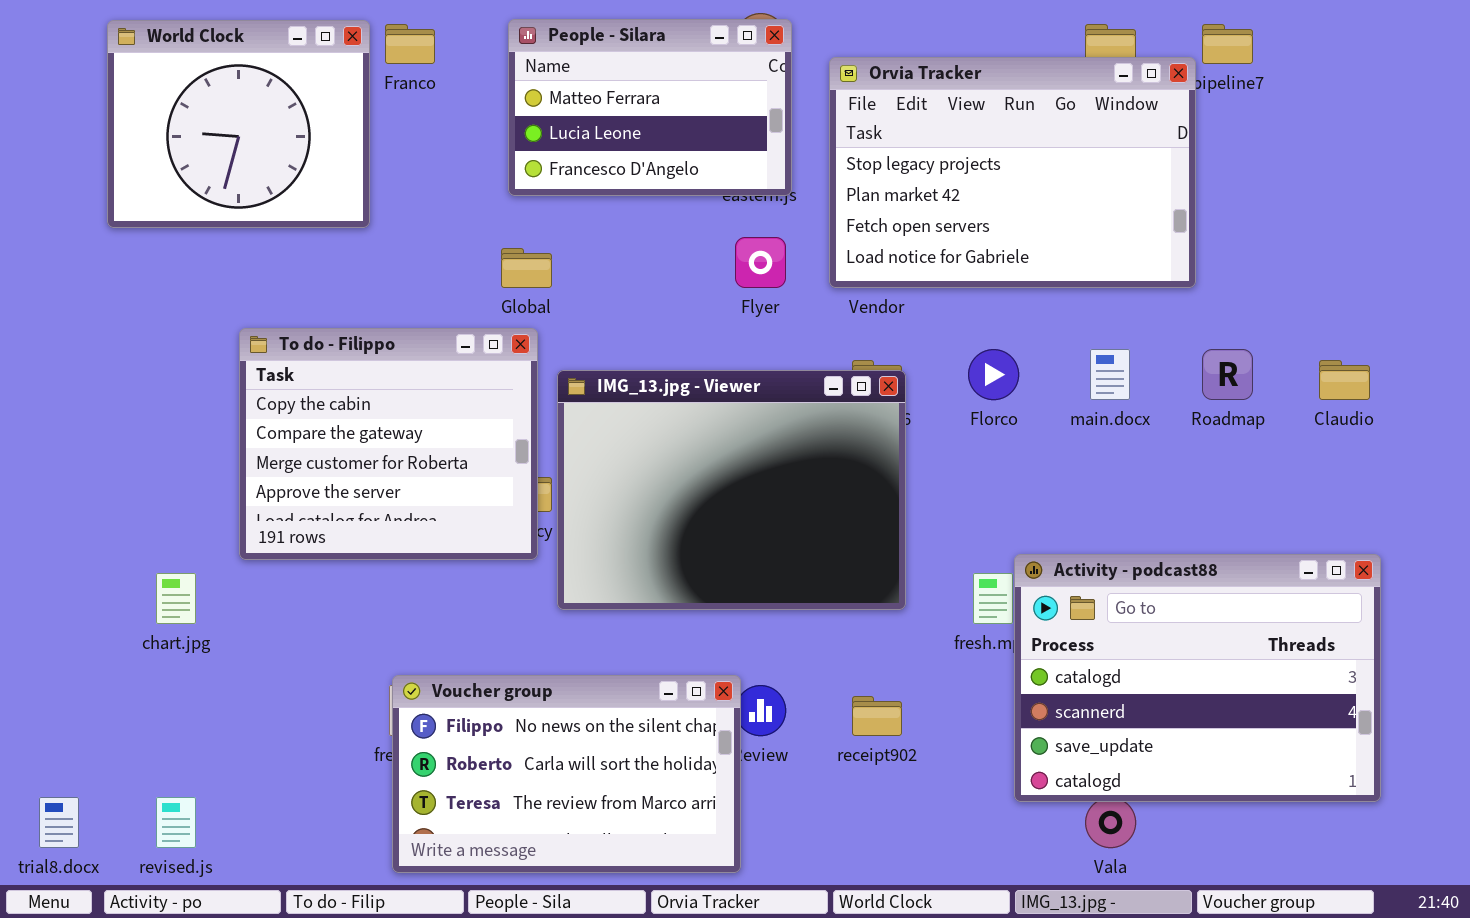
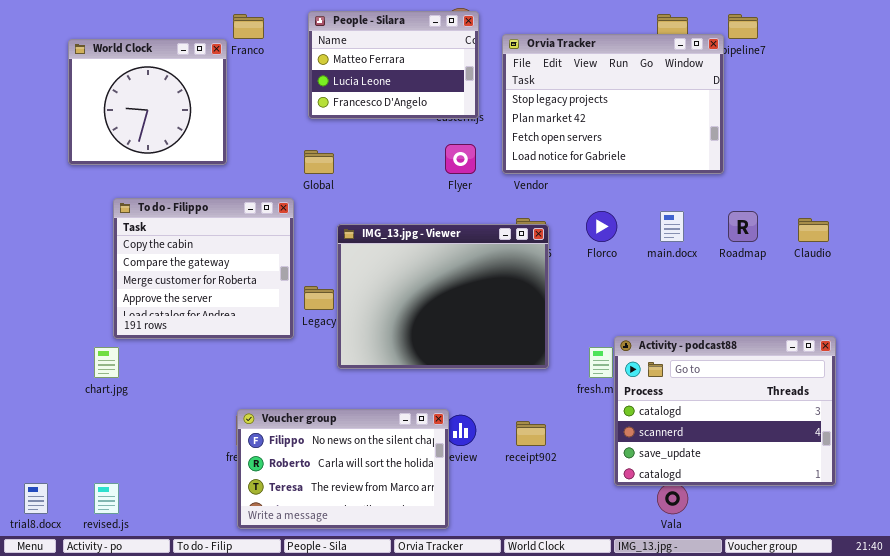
World Clock: [107,20,370,228] -> [68,39,227,165], moved
To do - Filippo: [239,328,538,560] -> [113,198,294,339], moved

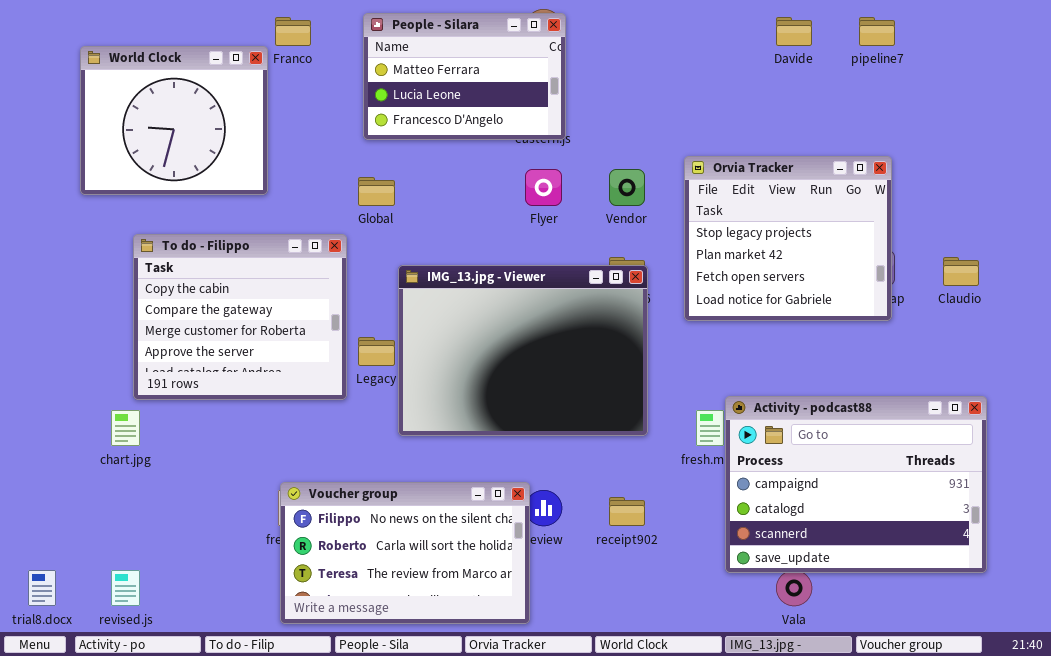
Orvia Tracker: [502,34,724,174] -> [684,156,892,321], moved, resized
Activity - podcast88: [614,336,836,486] -> [725,396,987,573], scrolled up 1 row

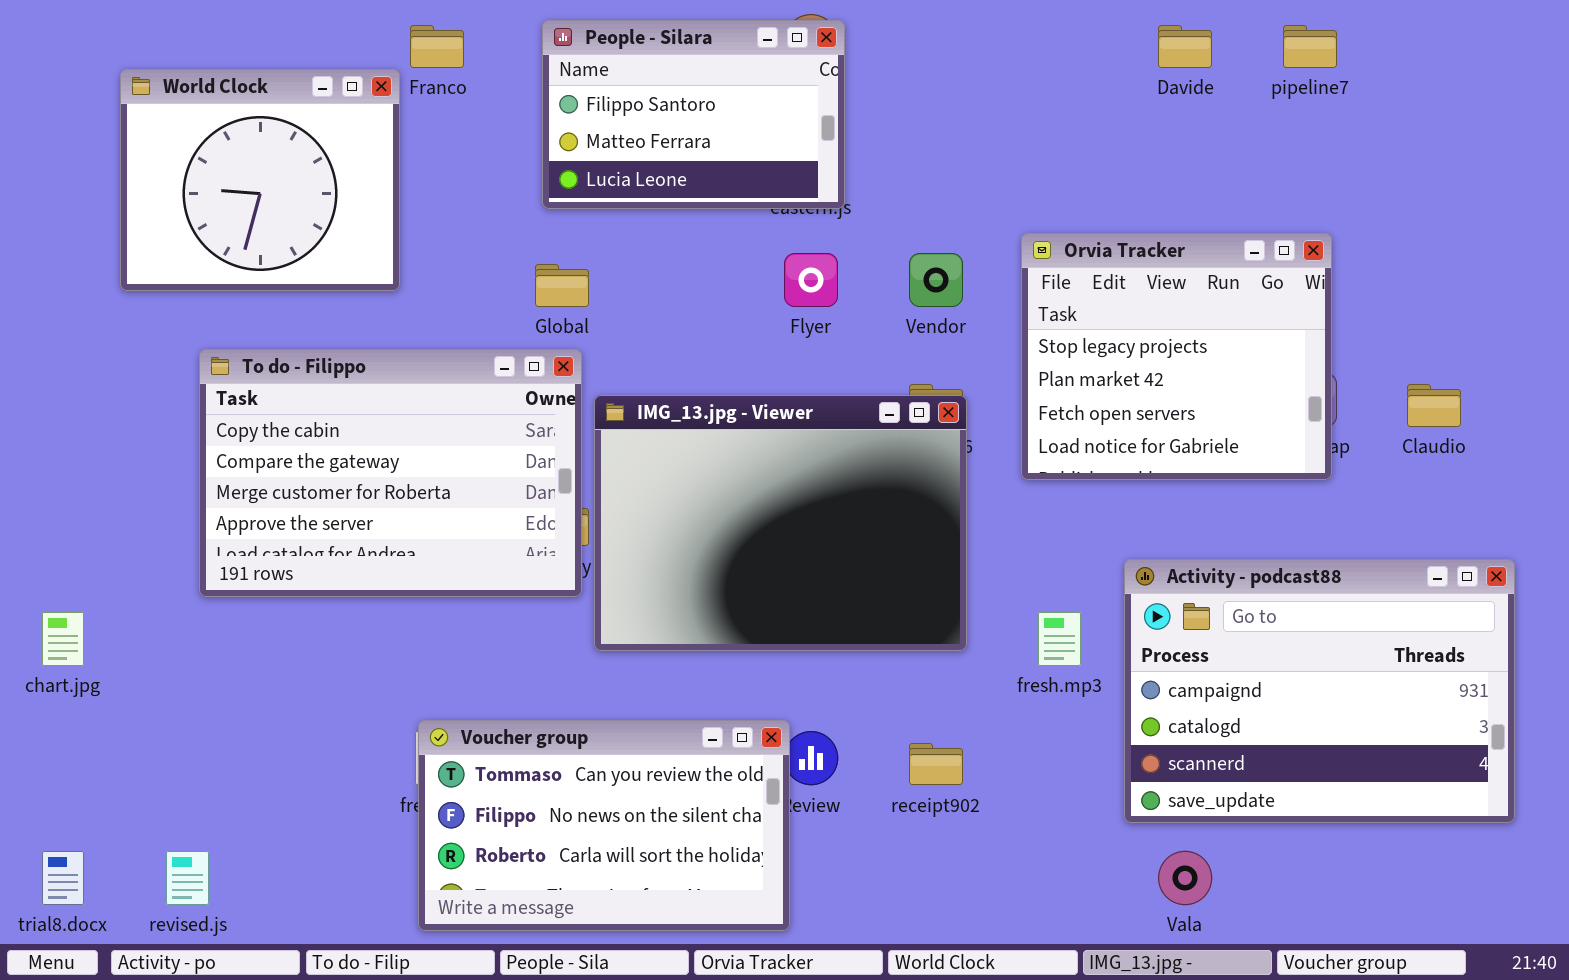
People - Silara: [363,13,566,140] -> [542,20,845,209], scrolled up 1 row
To do - Filippo: [133,234,347,400] -> [199,349,582,597], resized
Activity - podcast88: [725,396,987,573] -> [1124,559,1515,823], moved
chart.jpg: [111,410,140,446] -> [42,612,84,666], moved
Voucher group: [280,482,530,624] -> [418,720,790,931], scrolled up 1 row

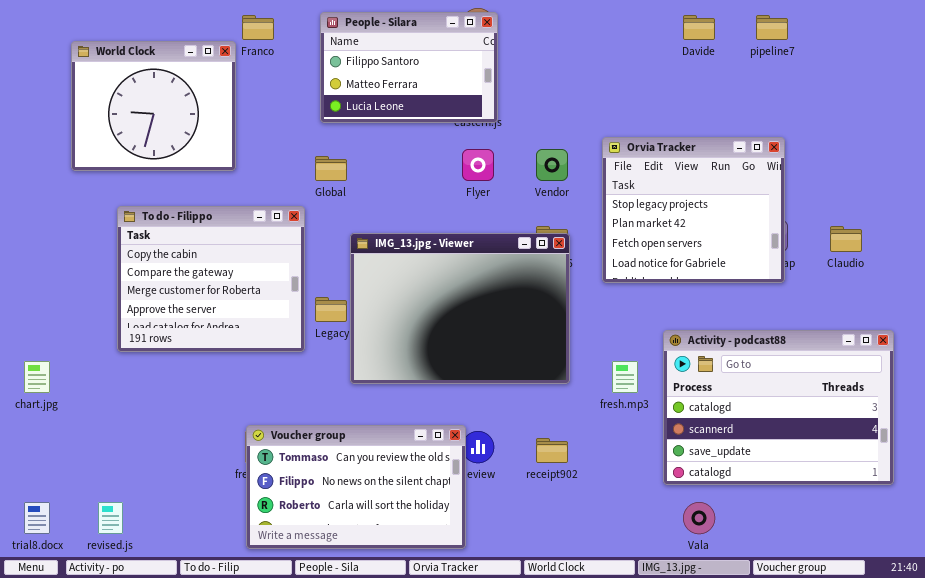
To do - Filippo: [199,349,582,597] -> [117,206,305,352], resized
Activity - podcast88: [1124,559,1515,823] -> [663,330,894,485], scrolled down 1 row

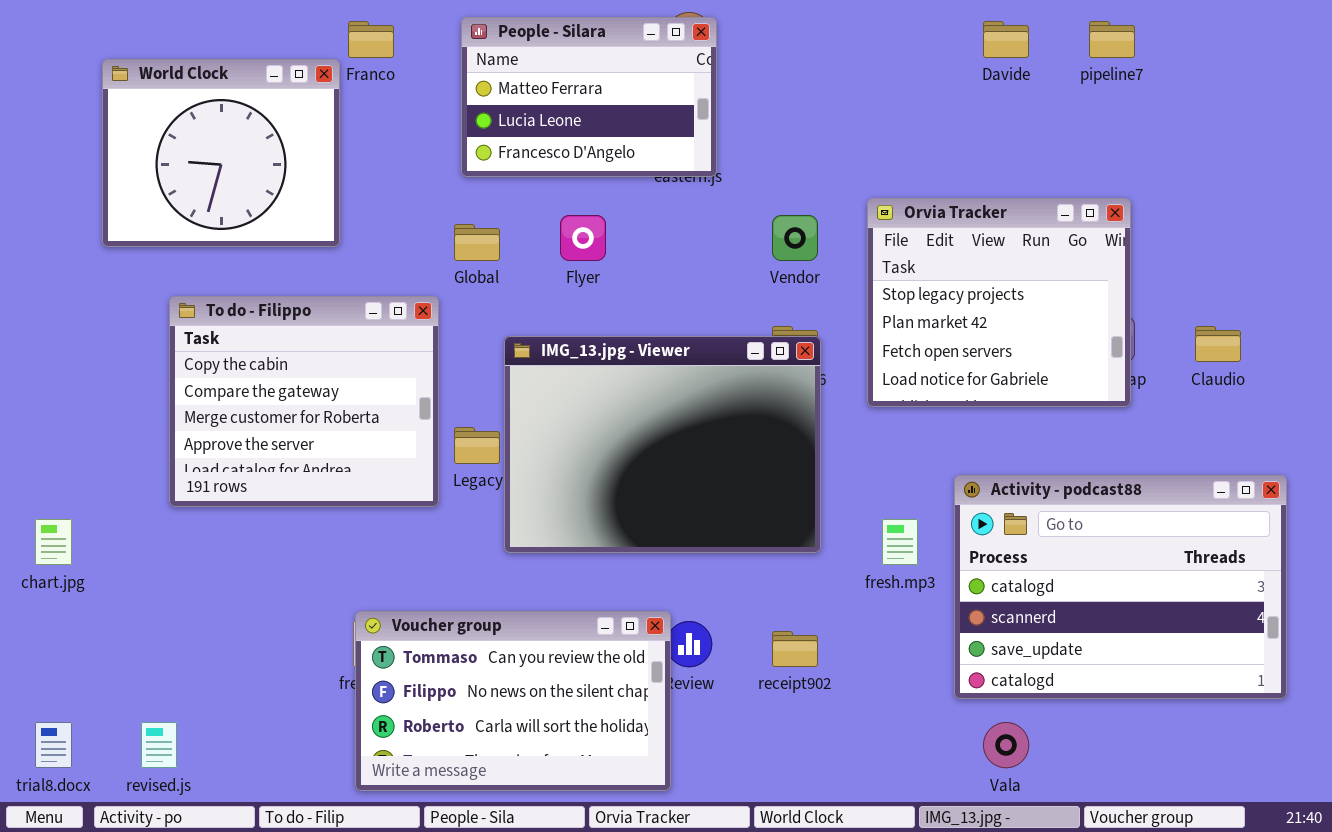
People - Silara: [320,12,498,123] -> [461,17,717,177], scrolled down 1 row
Flyer: [462,149,494,181] -> [560,215,606,261], moved

